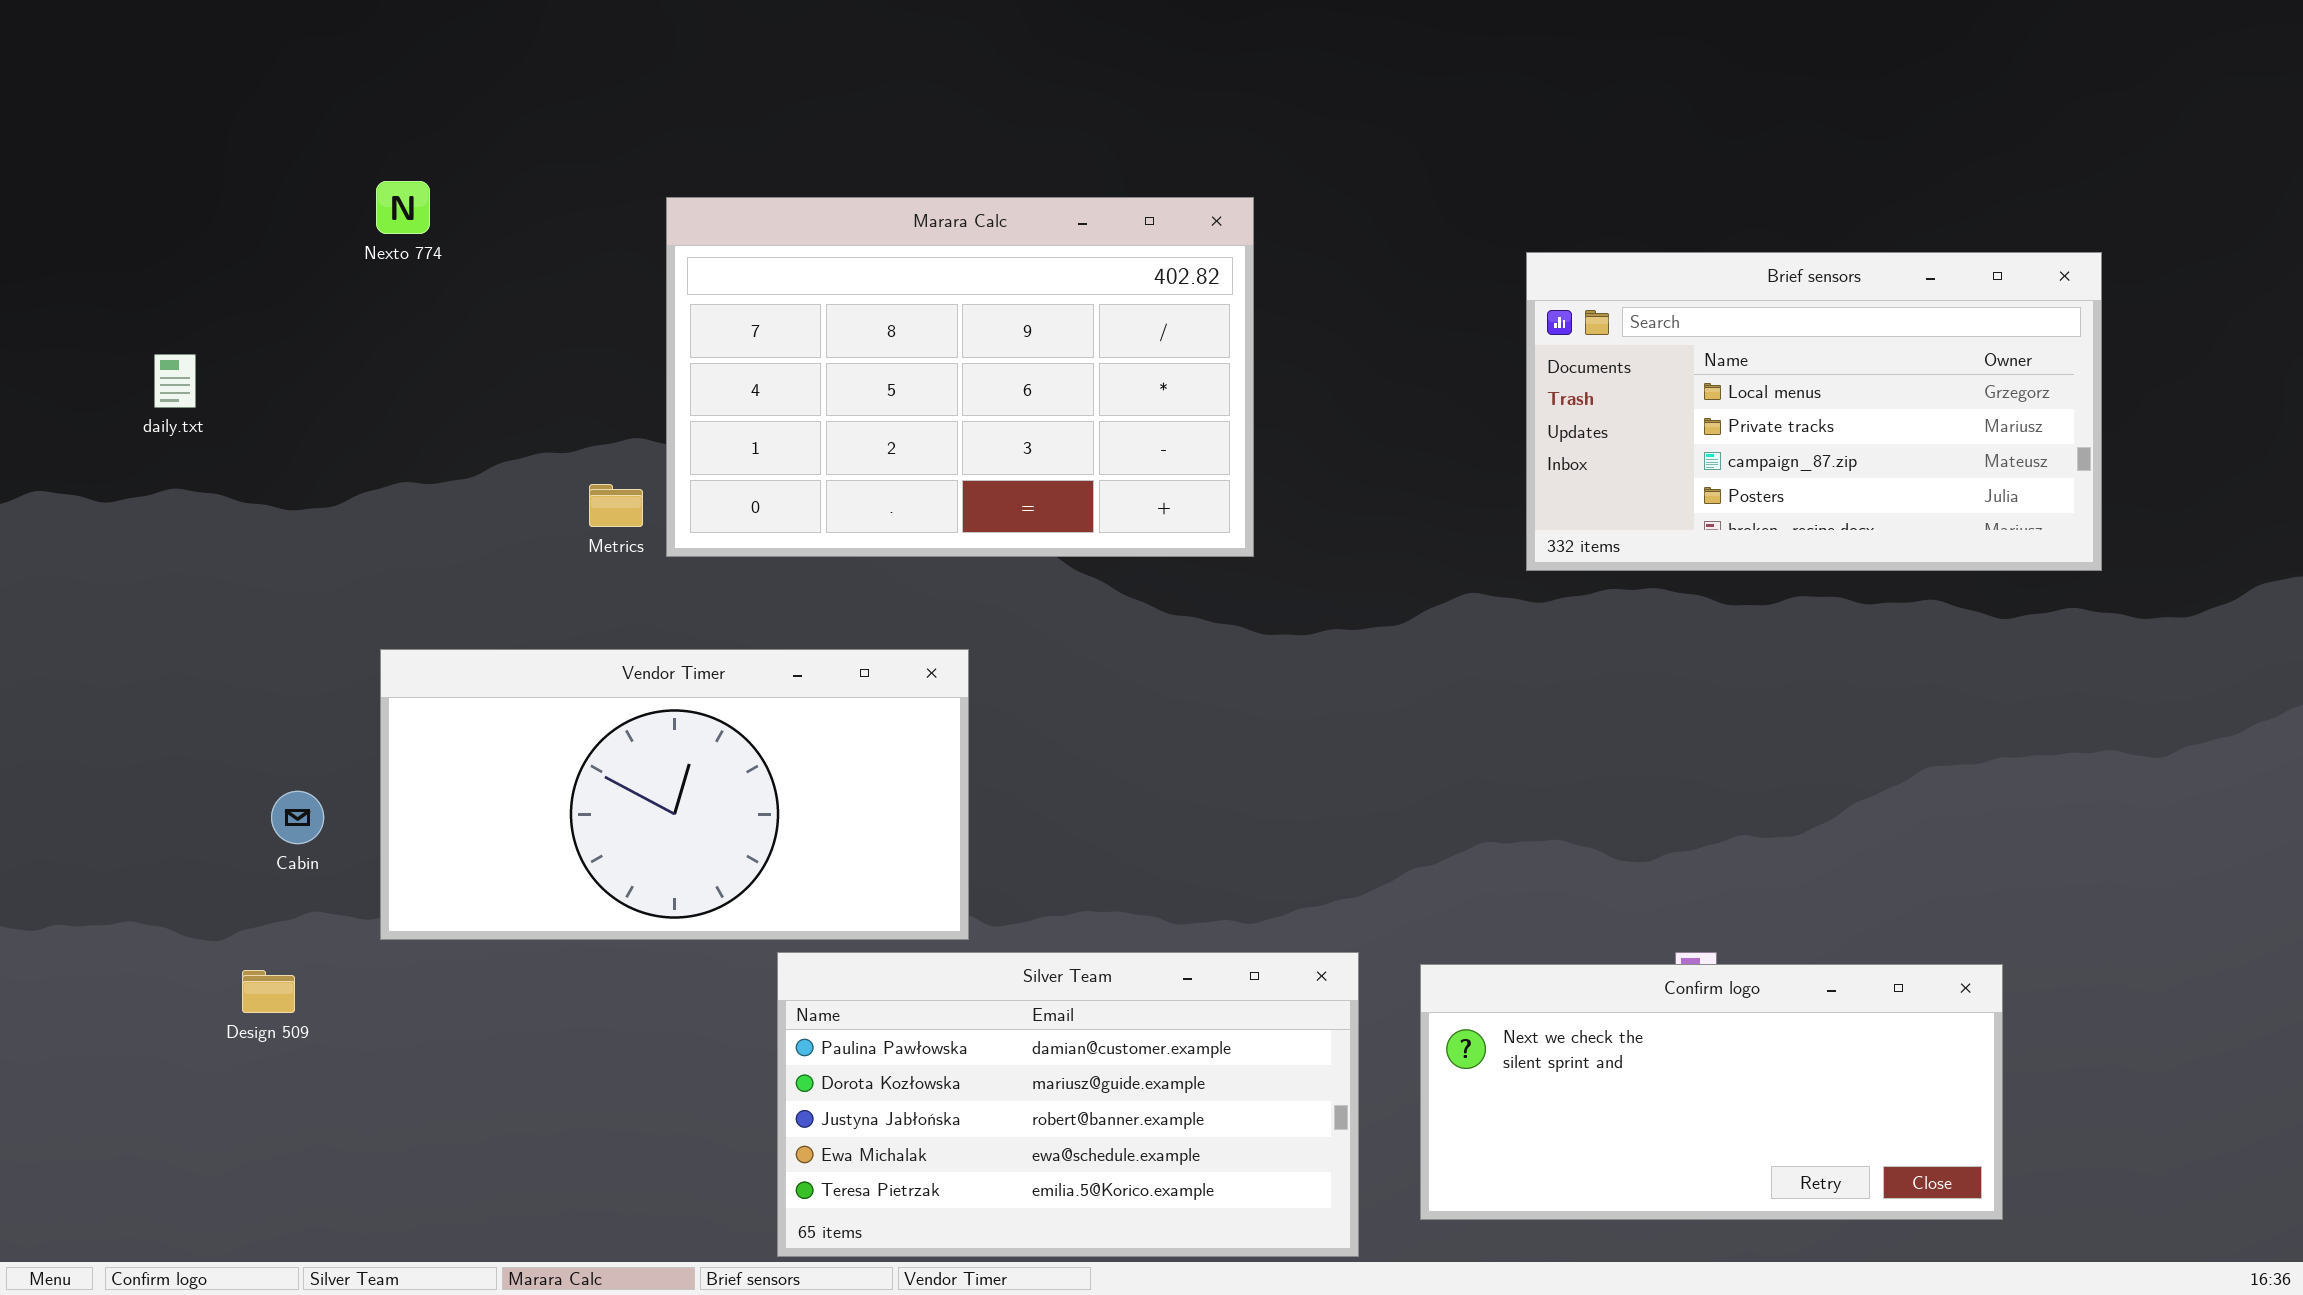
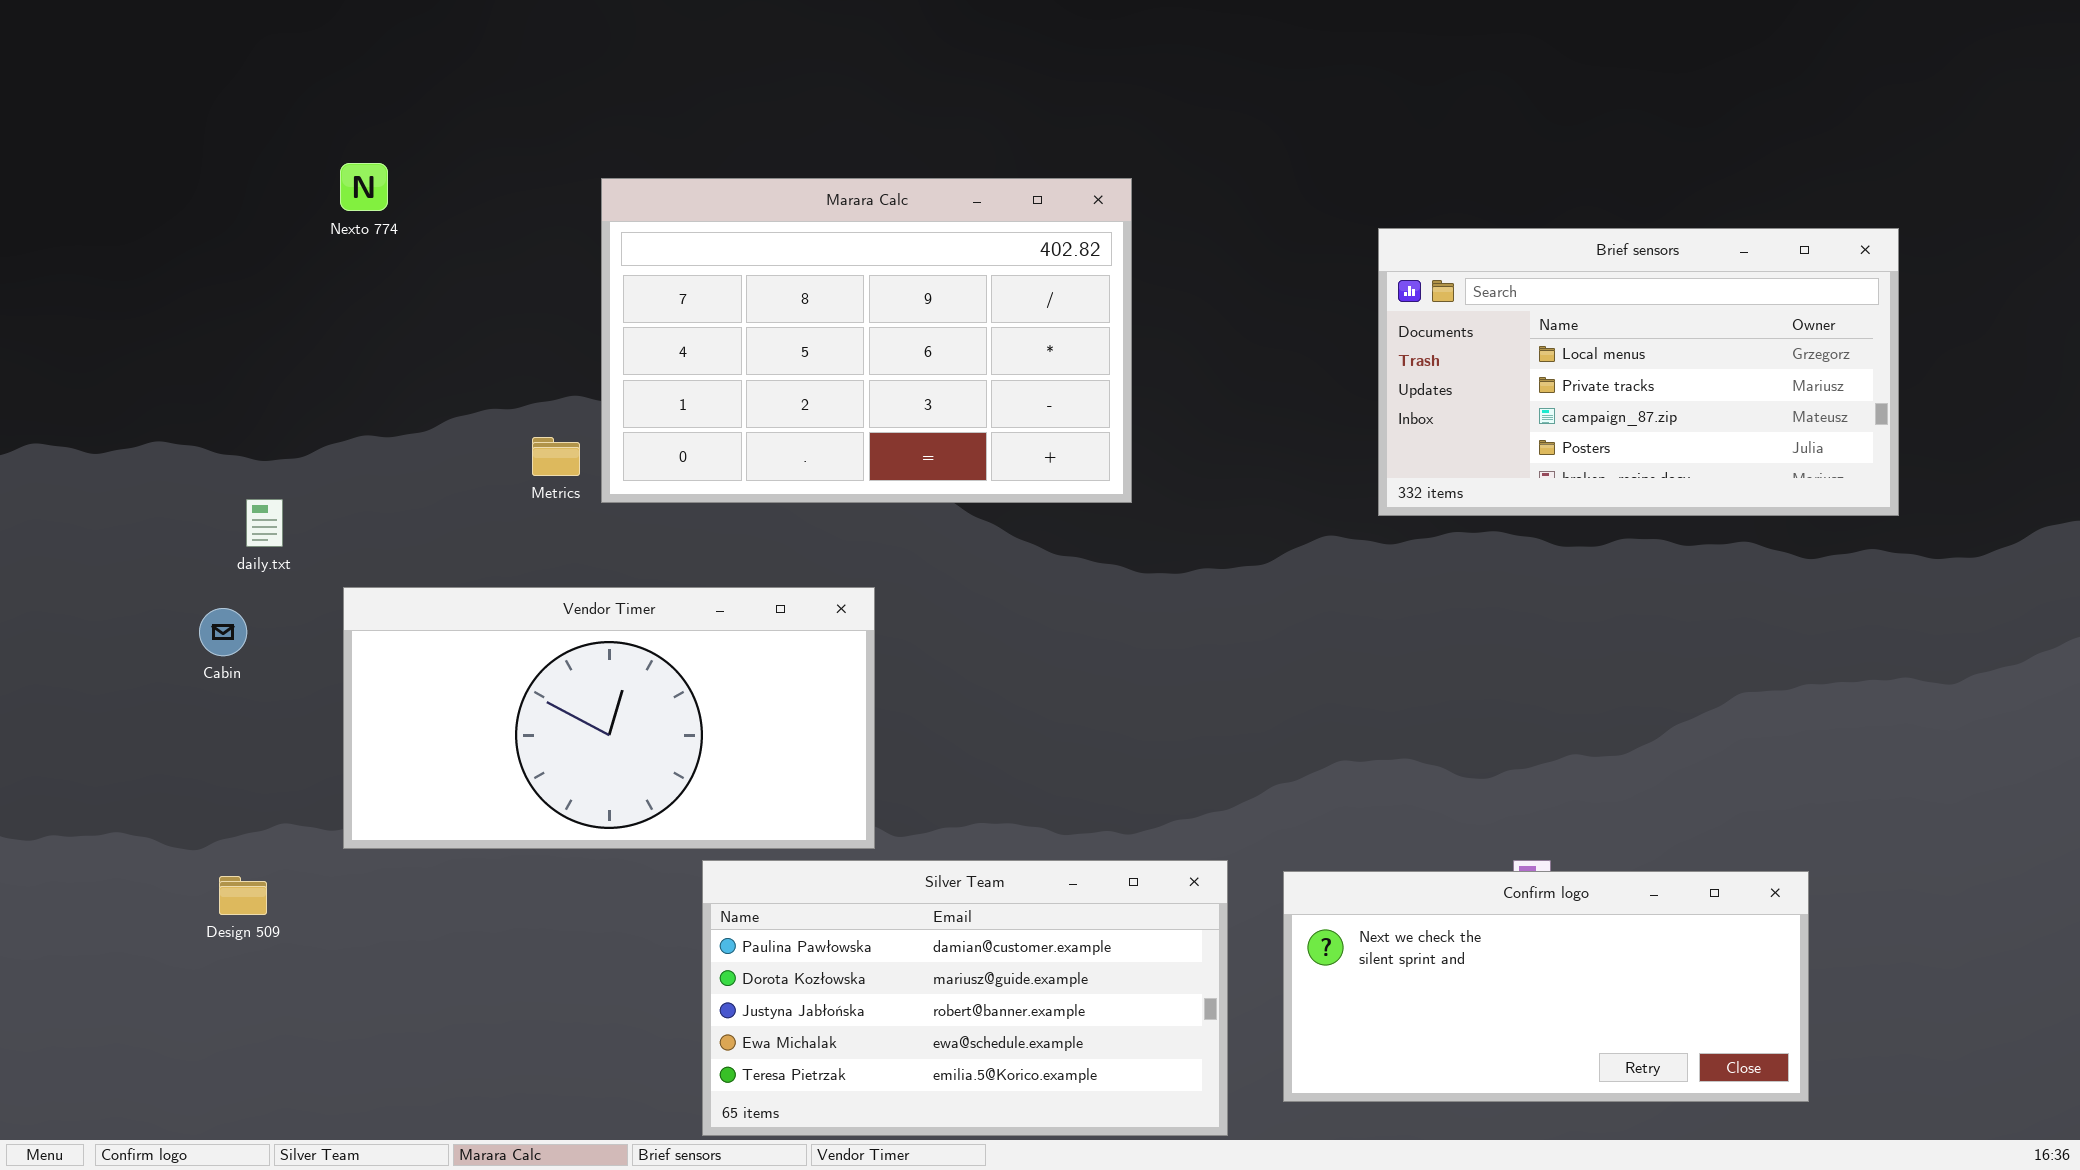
daily.txt: [154,354,196,408] -> [246,499,283,547], moved
Cabin: [271,791,324,844] -> [199,608,247,656], moved

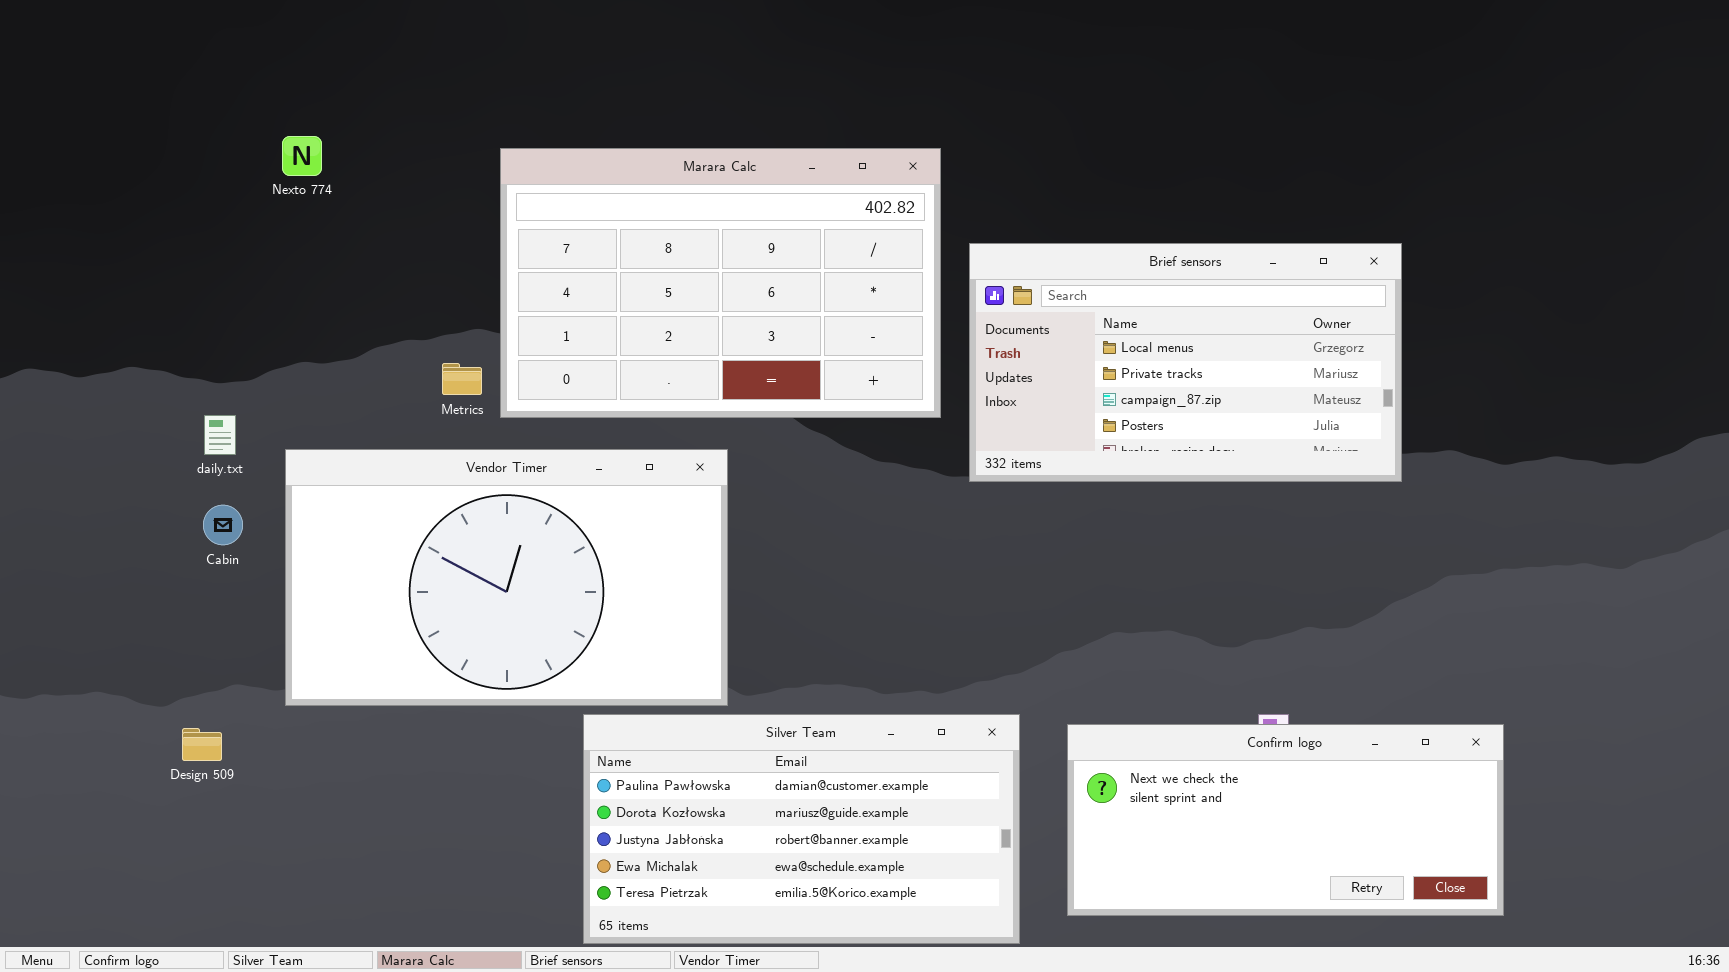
Brief sensors: [1378,228,1899,516] -> [969,243,1402,482], moved
Vendor Timer: [343,587,875,849] -> [285,449,728,706], resized
Cabin: [199,608,247,656] -> [203,505,243,545], moved

